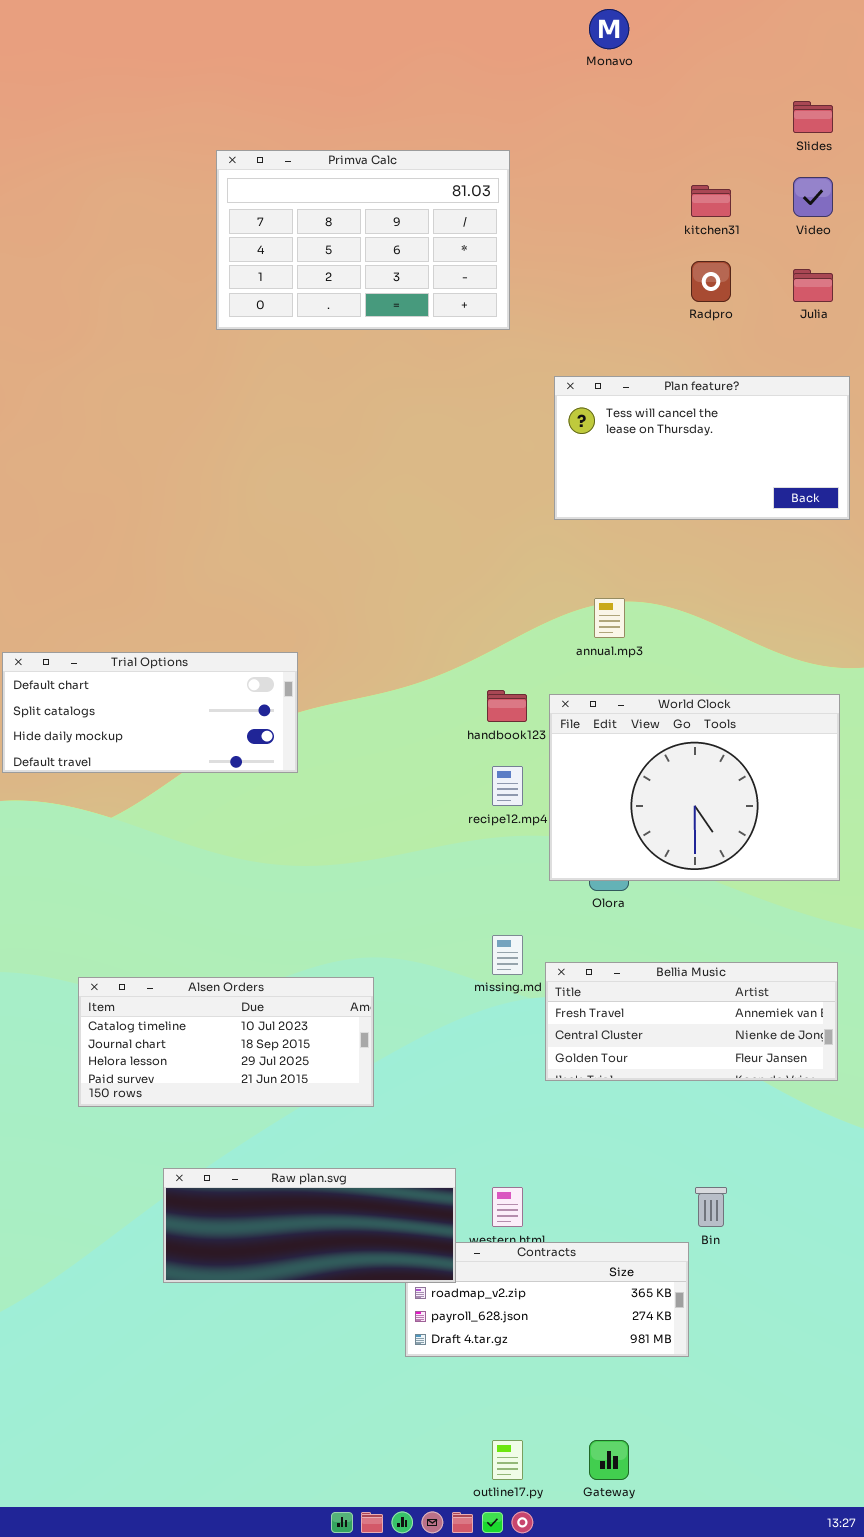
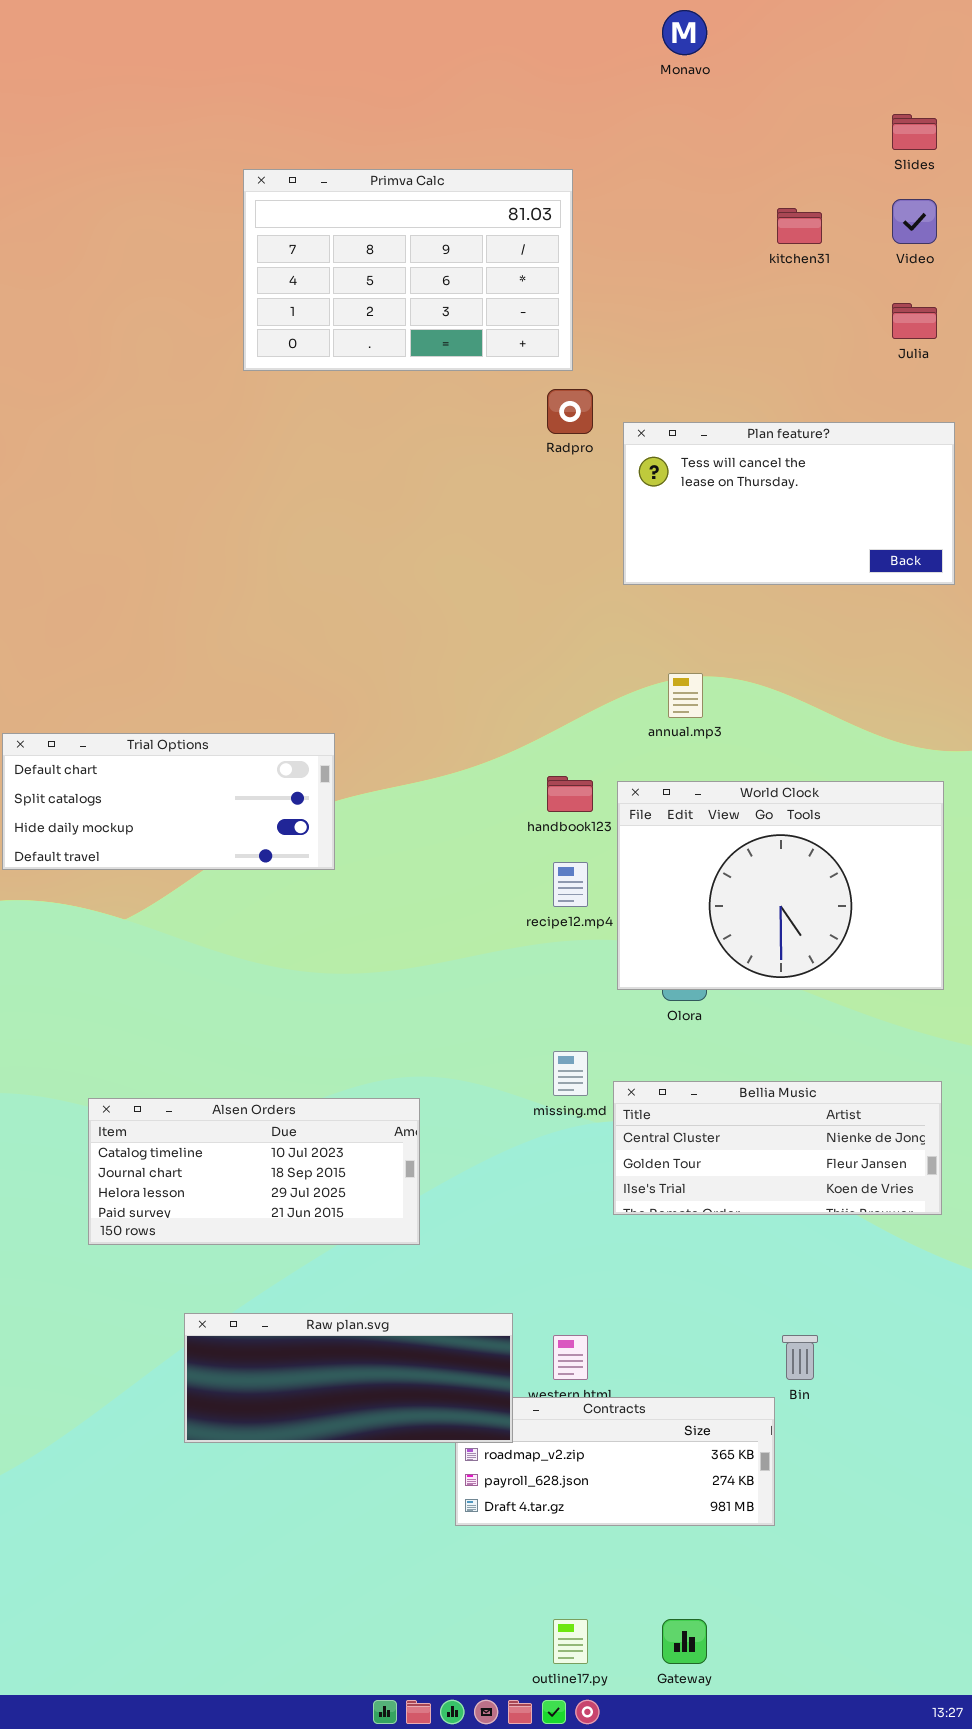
Radpro: [691,261,731,302] -> [547,389,593,434], moved
Bellia Music: [545,962,838,1081] -> [613,1081,942,1215], scrolled down 1 row

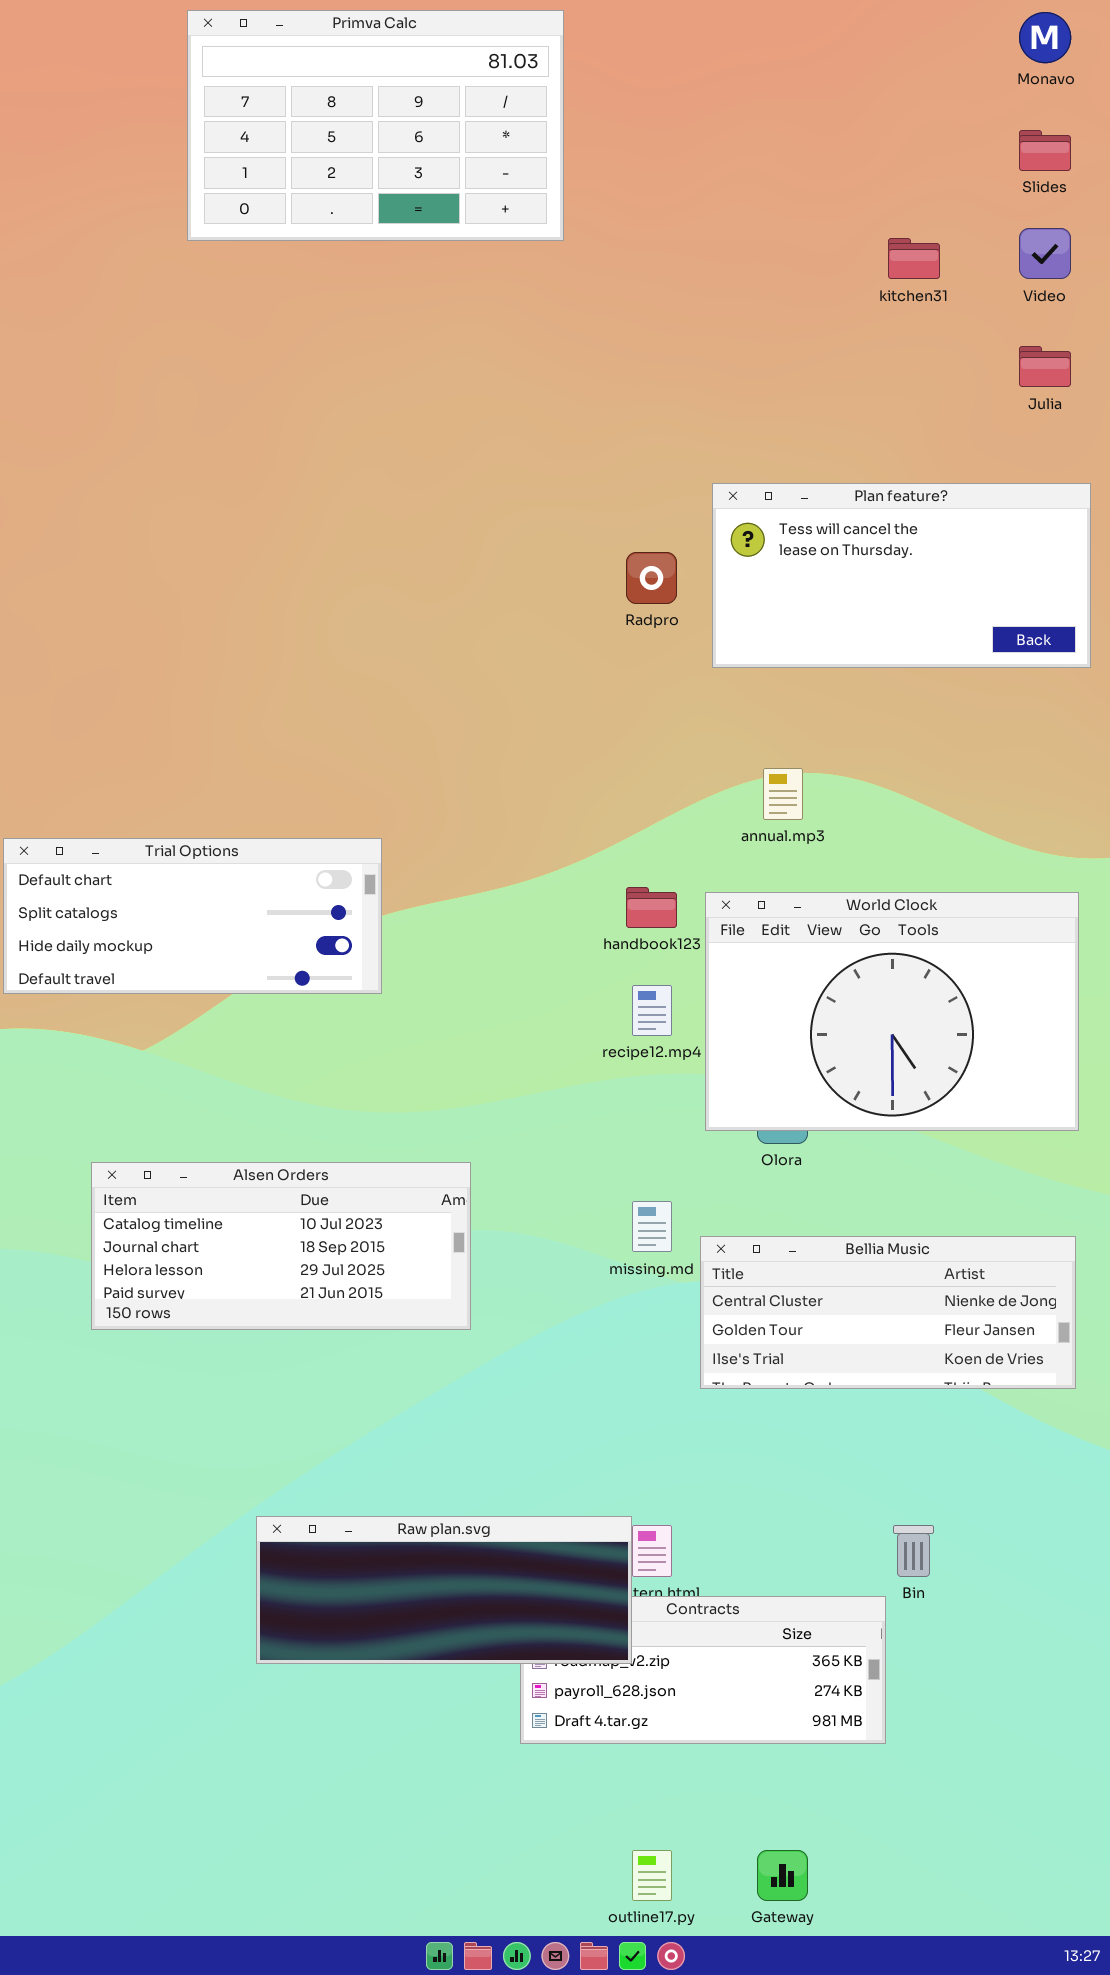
Monavo: [662,10,707,55] -> [1019,12,1071,63], moved
Primva Calc: [243,169,573,371] -> [187,10,564,241], moved
Radpro: [547,389,593,434] -> [626,552,677,604], moved
Alsen Orders: [88,1098,420,1245] -> [91,1162,471,1330], moved
Raw plan.svg: [184,1313,513,1443] -> [256,1516,632,1664], moved

